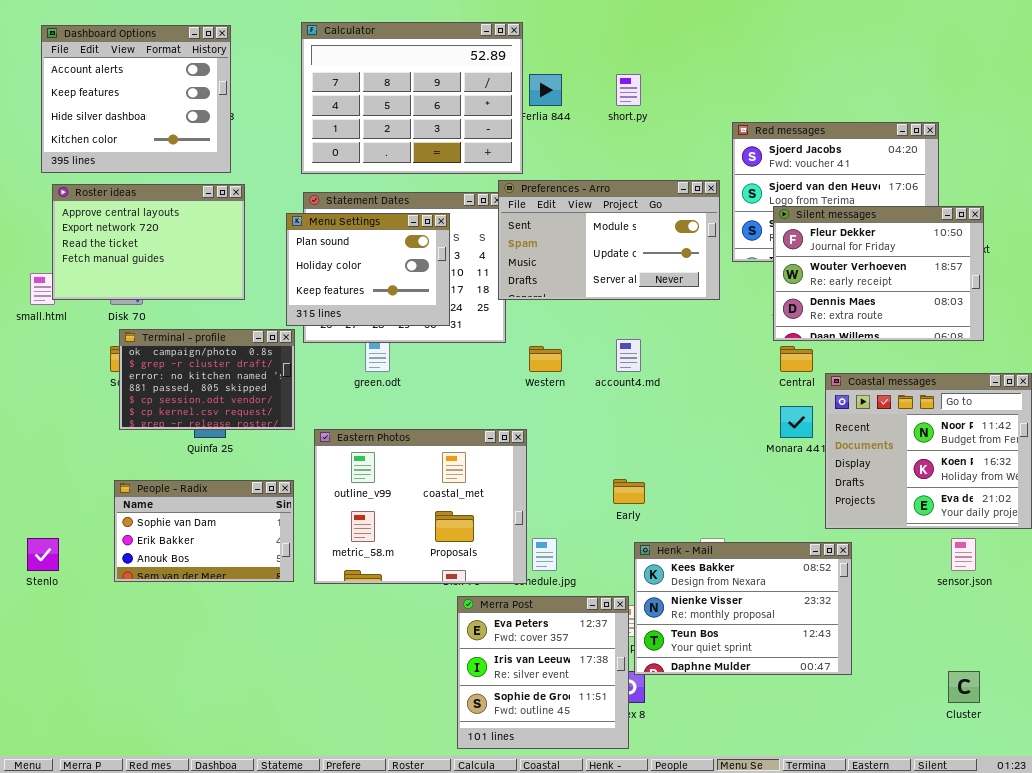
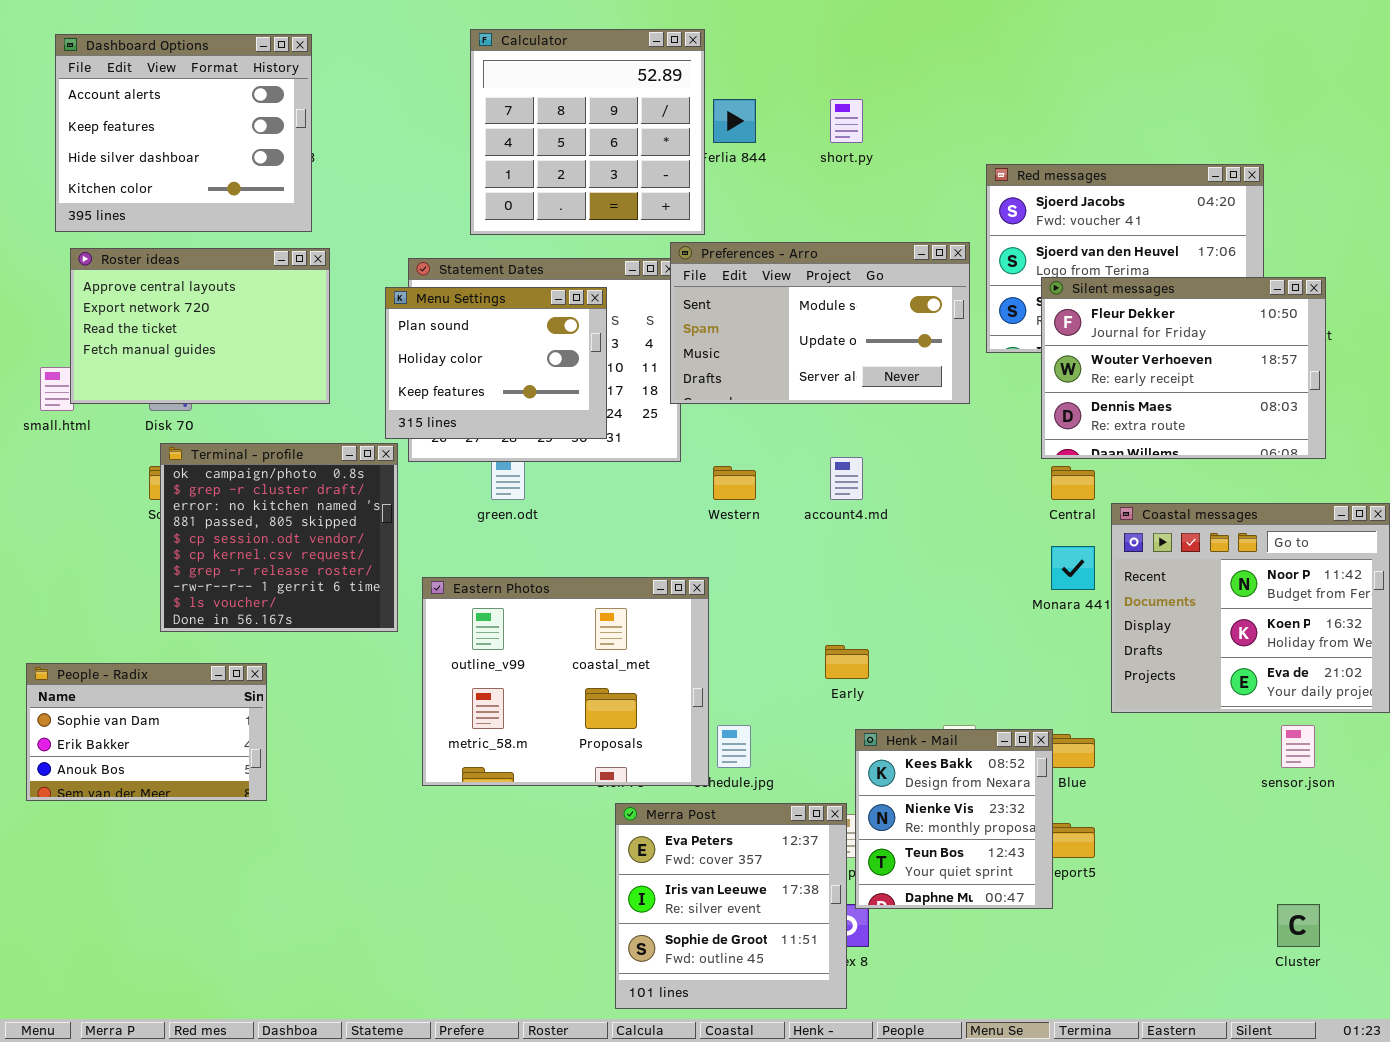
Calculator: [301,22,523,174] -> [470,29,705,235], resized
Terminal - profile: [119,329,295,430] -> [160,443,398,632], resized
People - Radix: [114,480,294,582] -> [26,663,267,801], moved
Henk - Mail: [634,542,852,675] -> [855,729,1053,909], resized

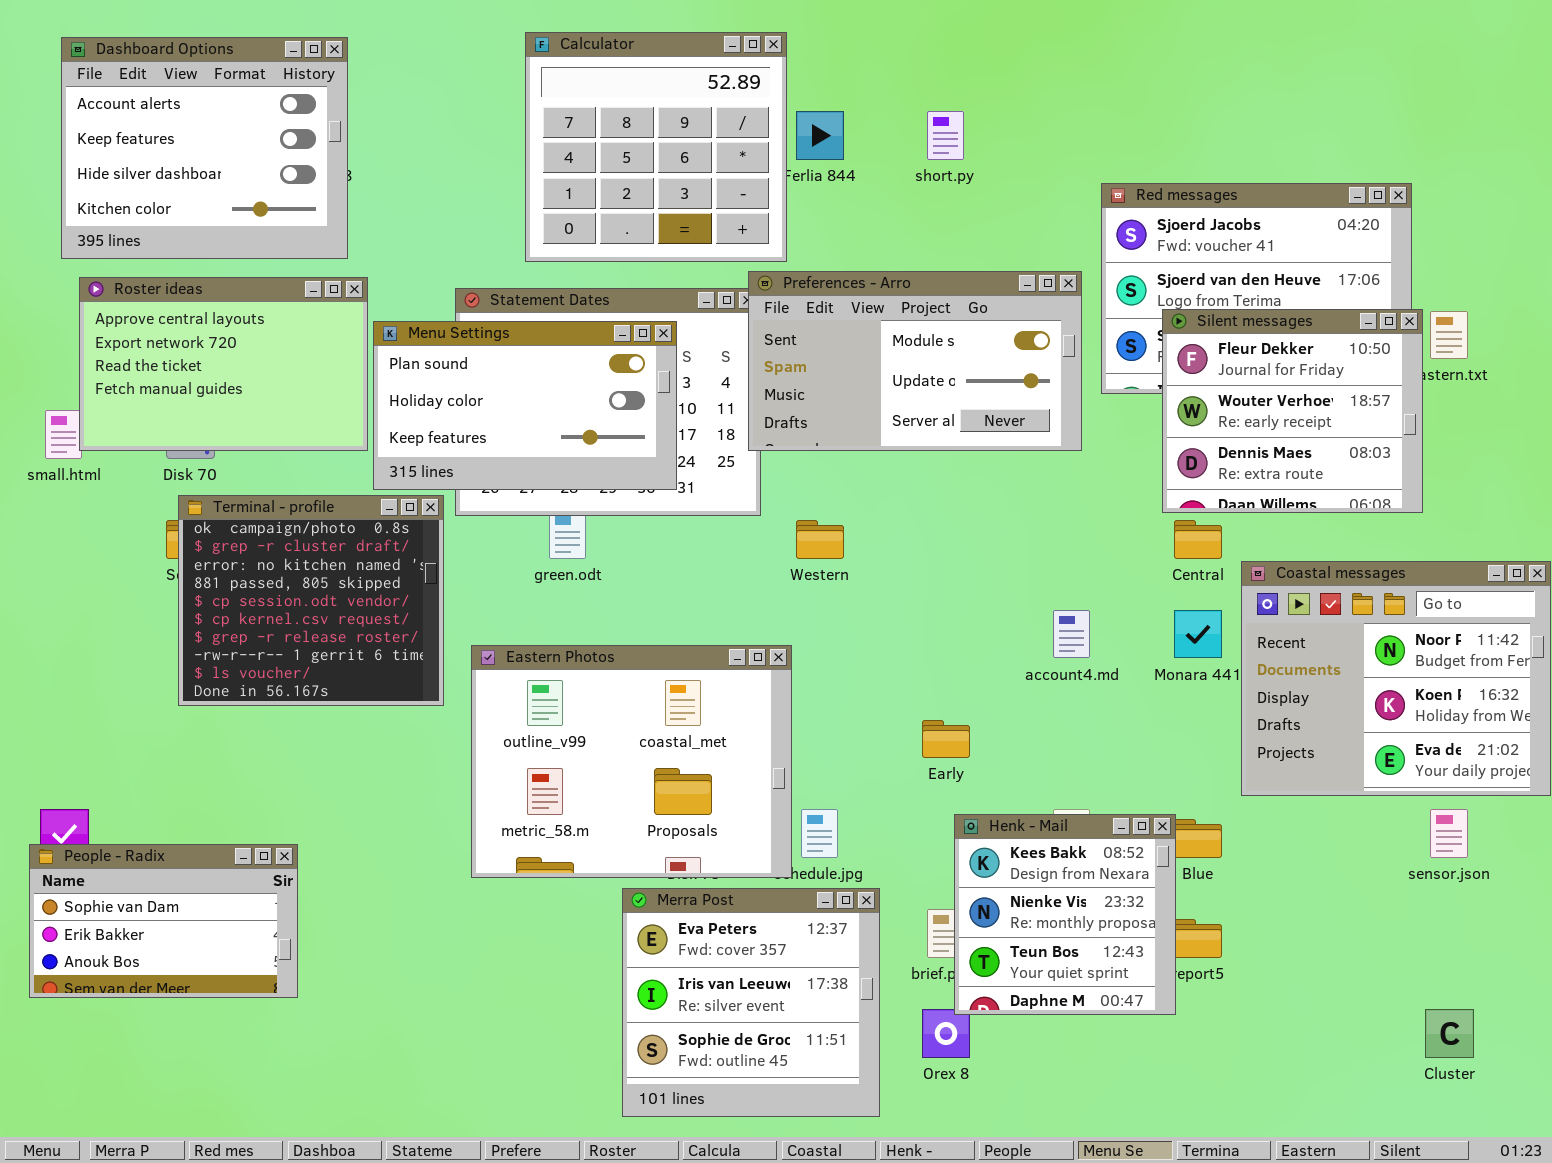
Silent messages: [1041,277,1326,459] -> [1162,309,1423,513], resized
Menu Settings: [385,287,607,439] -> [373,321,677,490], resized
account4.md: [830,457,863,500] -> [1053,610,1090,658], moved
People - Radix: [26,663,267,801] -> [29,844,298,998], moved
Merra Post: [615,803,847,1009] -> [622,888,880,1117], moved

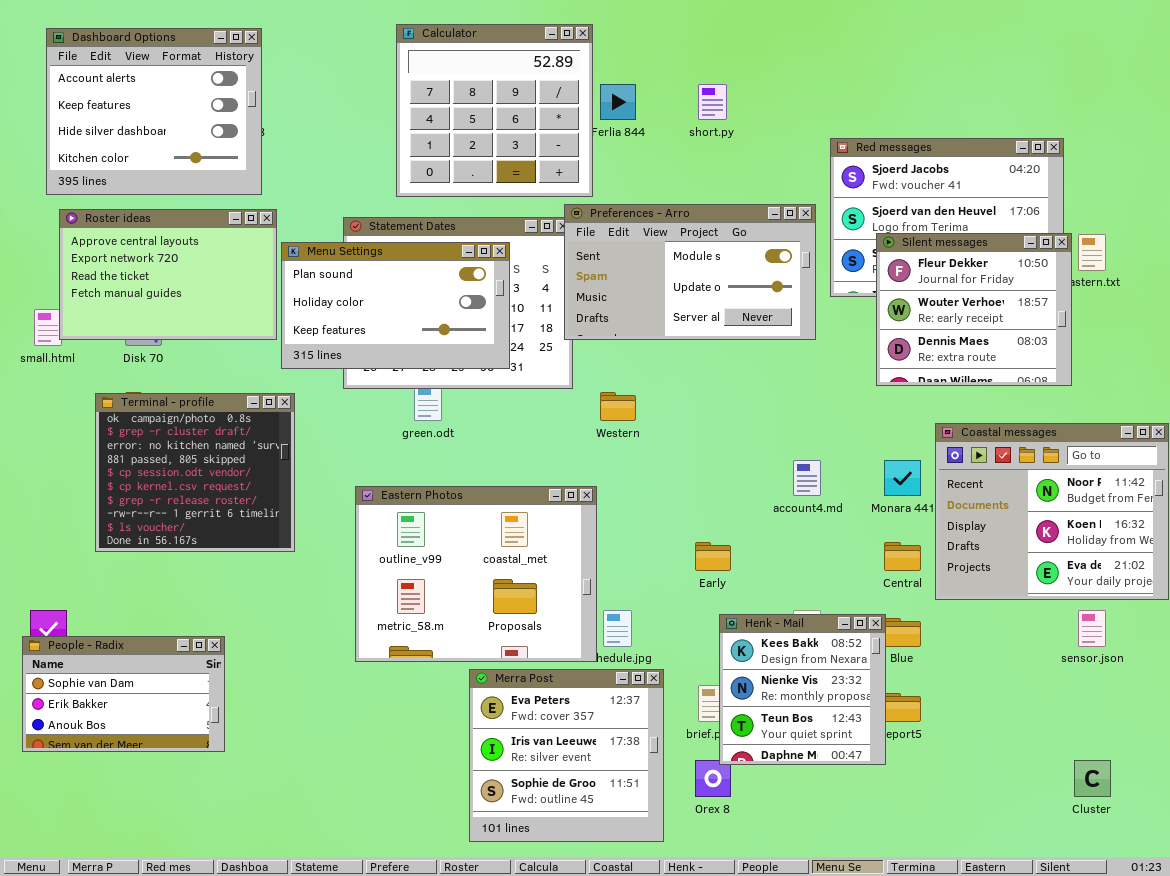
Terminal - profile: [178,495,444,706] -> [95,393,295,552], moved
Central: [1174,520,1222,559] -> [884,542,921,571], moved

